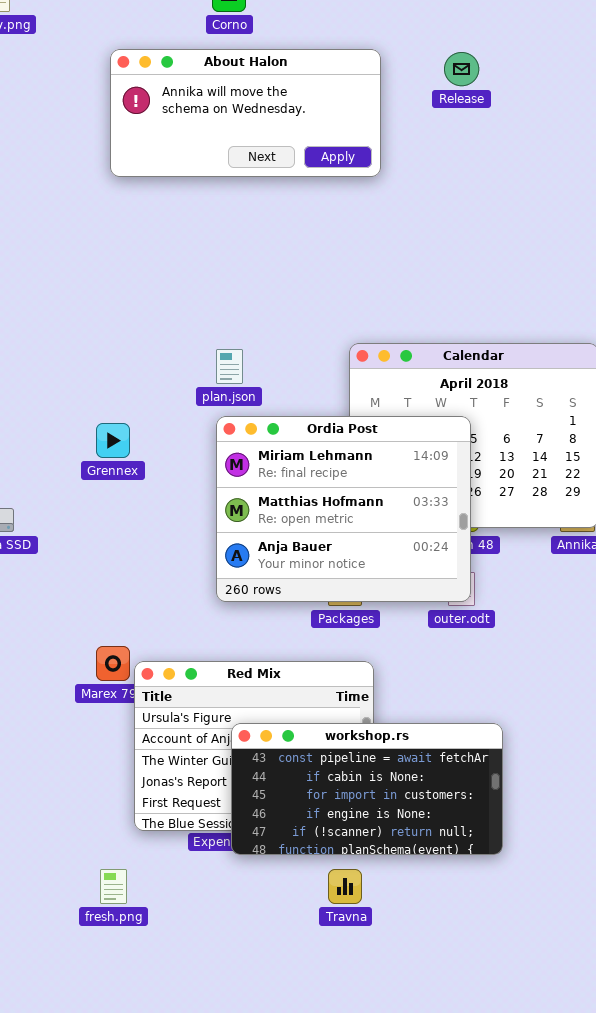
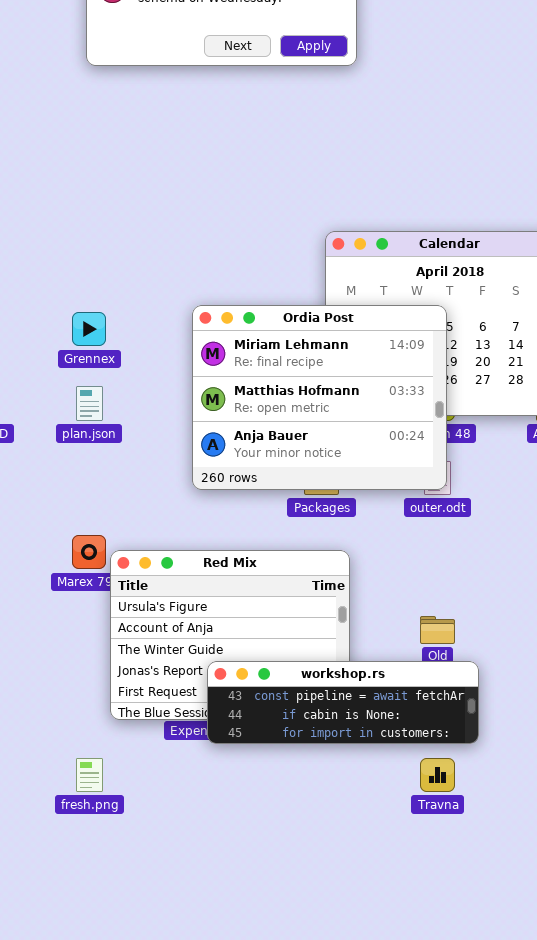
plan.json: [216,349,243,384] -> [76,386,103,421], moved
workshop.rs: [231,723,503,855] -> [207,661,479,744], resized
Travna: [328,869,362,904] -> [420,758,455,792], moved

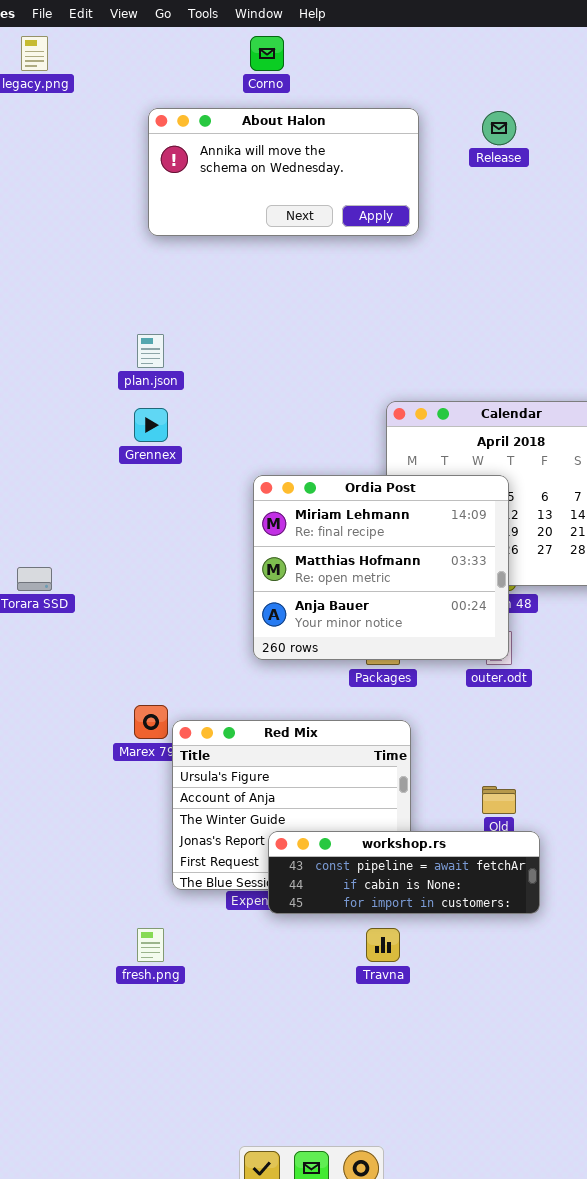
Grennex: [72,312,106,346] -> [134,408,168,442], moved
plan.json: [76,386,103,421] -> [137,334,164,368], moved
Travna: [420,758,455,792] -> [366,928,400,962], moved

